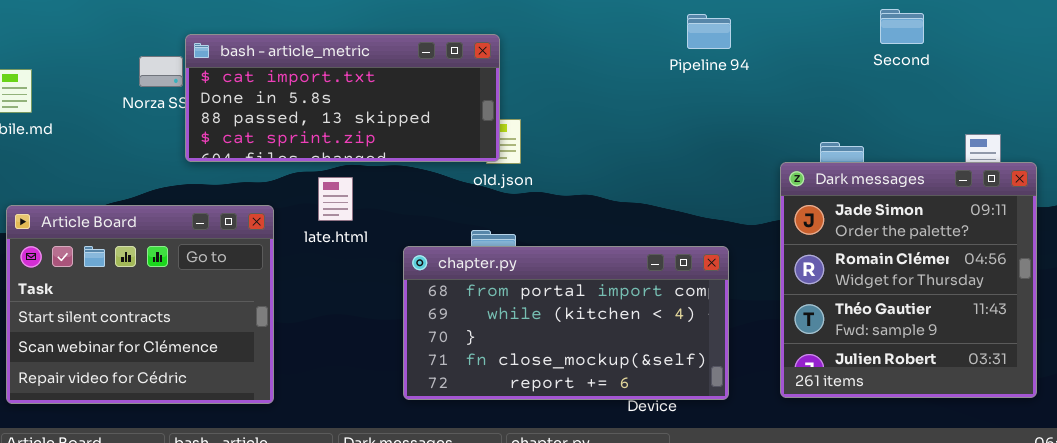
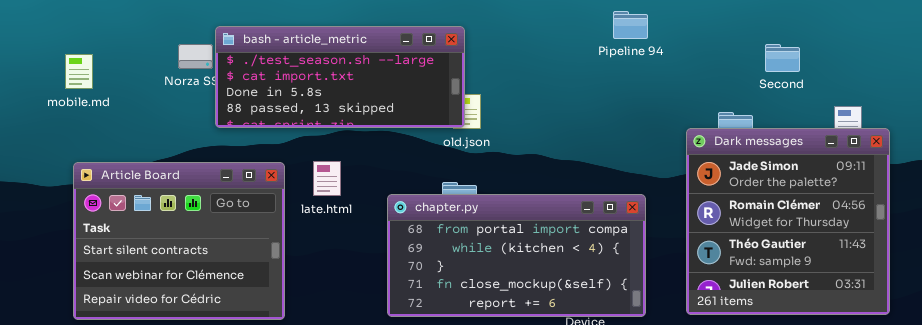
Second: [880,9,924,44] -> [765,44,800,72], moved
bash - article_metric: [185,34,500,162] -> [215,26,465,128], scrolled up 1 row
late.html: [318,177,353,221] -> [313,161,341,196], moved

